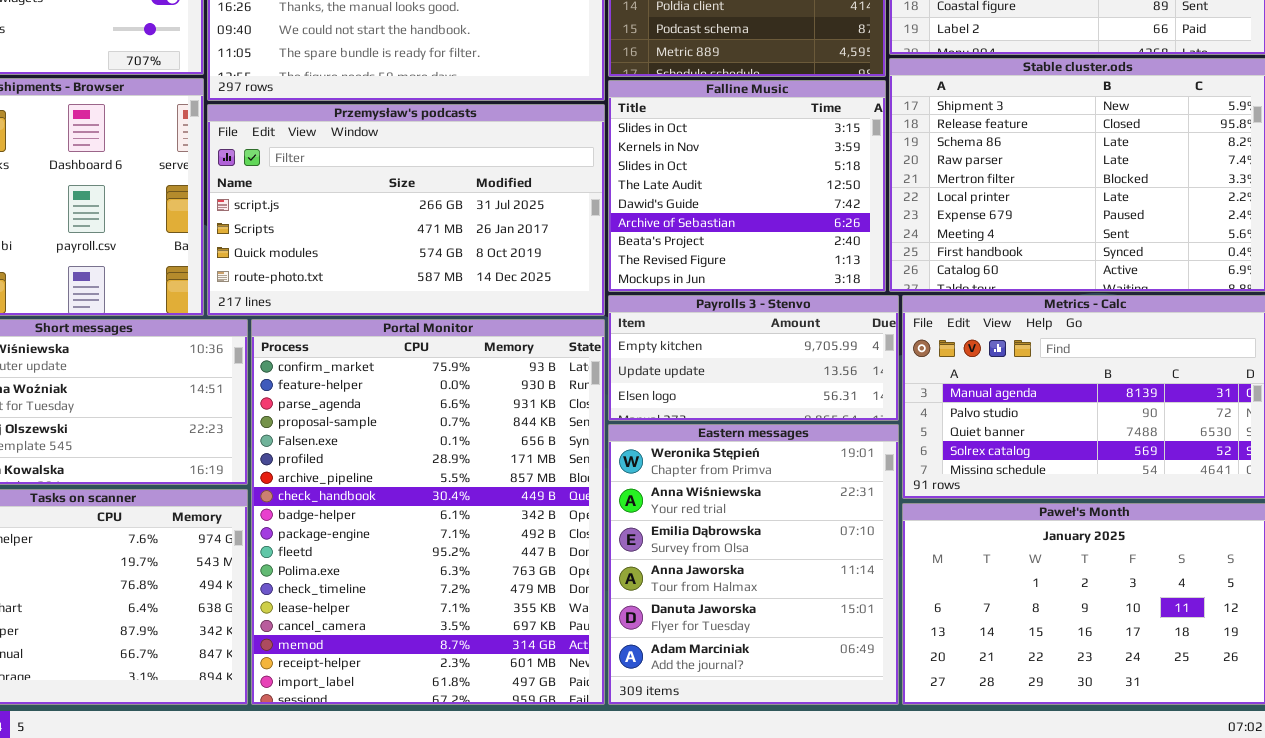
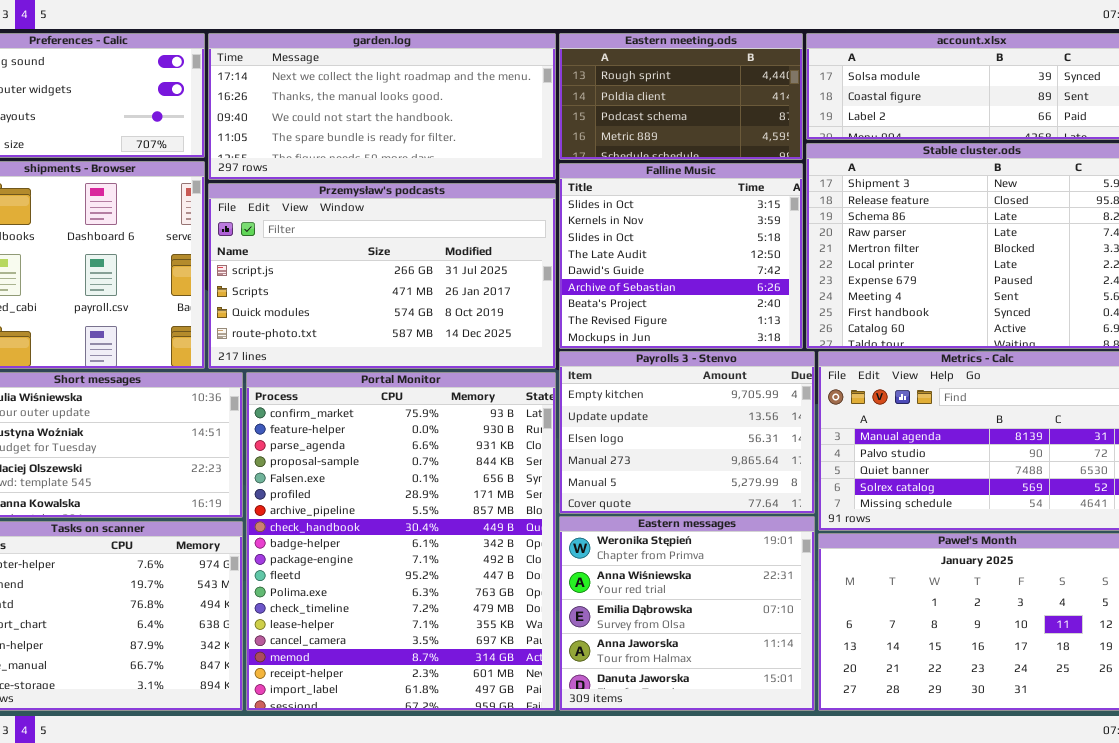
Payrolls 3 - Stenvo: [608,295,899,421] -> [559,351,815,514], resized
Eastern messages: [608,424,899,705] -> [559,516,815,711], resized

